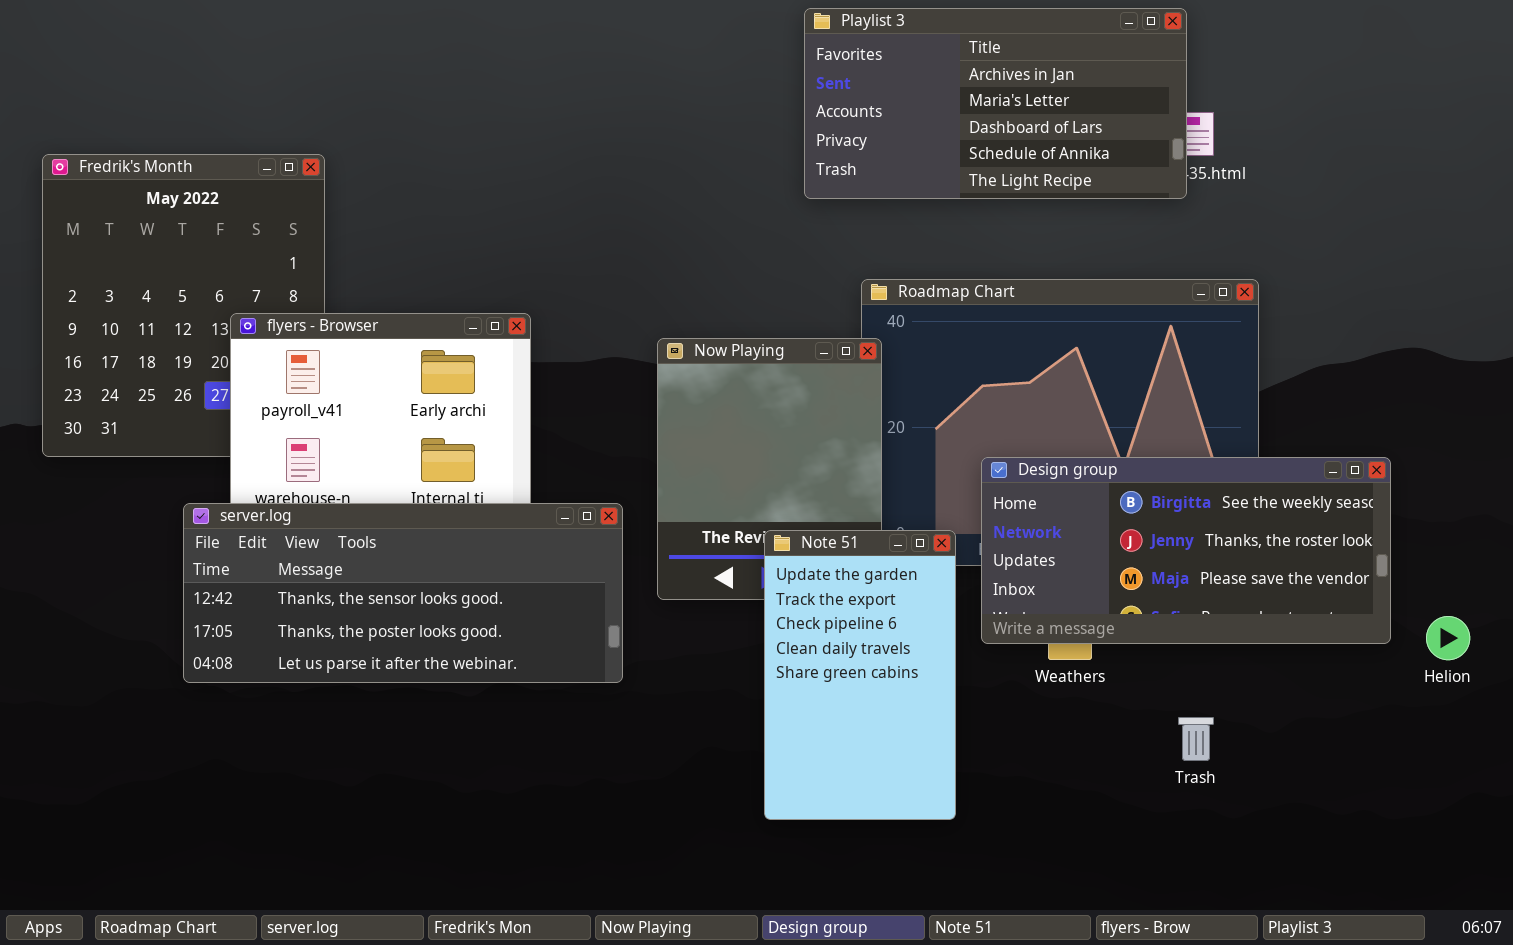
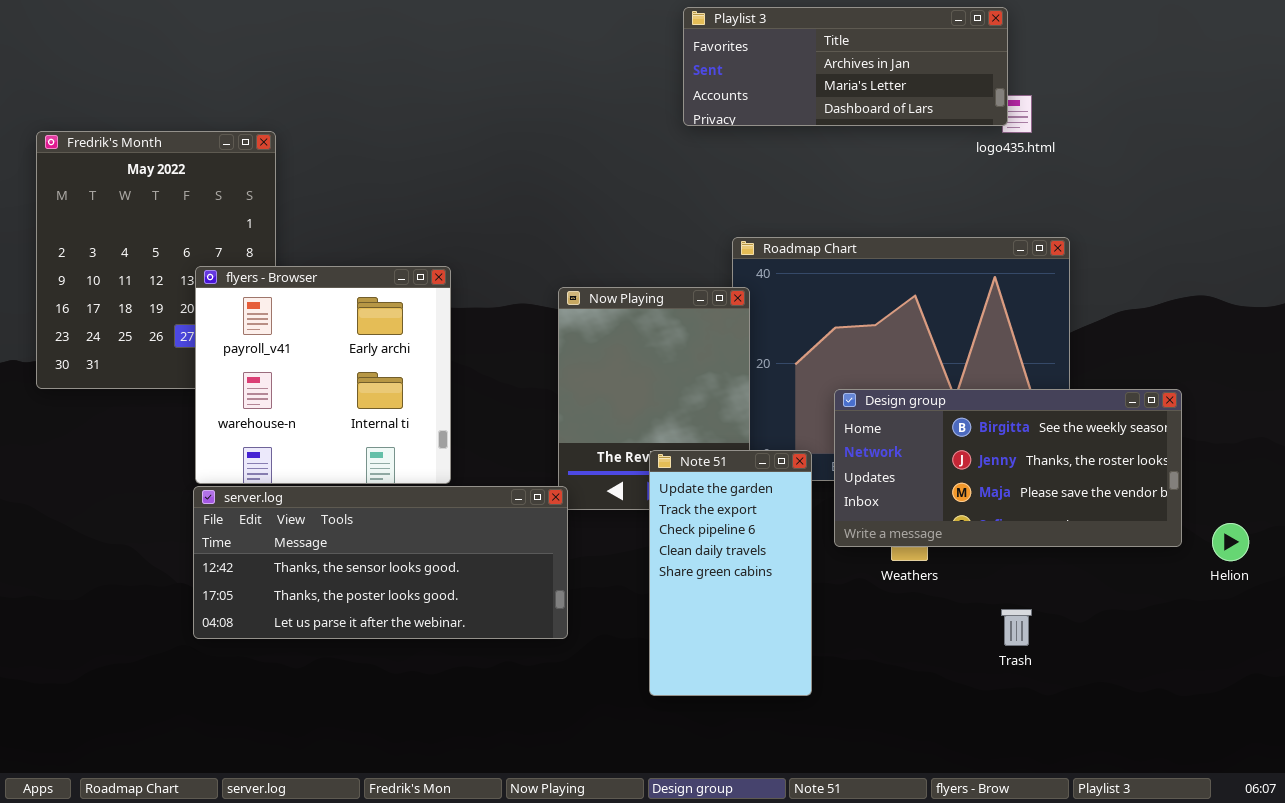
Playlist 3: [804,8,1187,199] -> [683,7,1008,126], resized
server.log: [183,503,623,683] -> [193,486,568,639], moved

